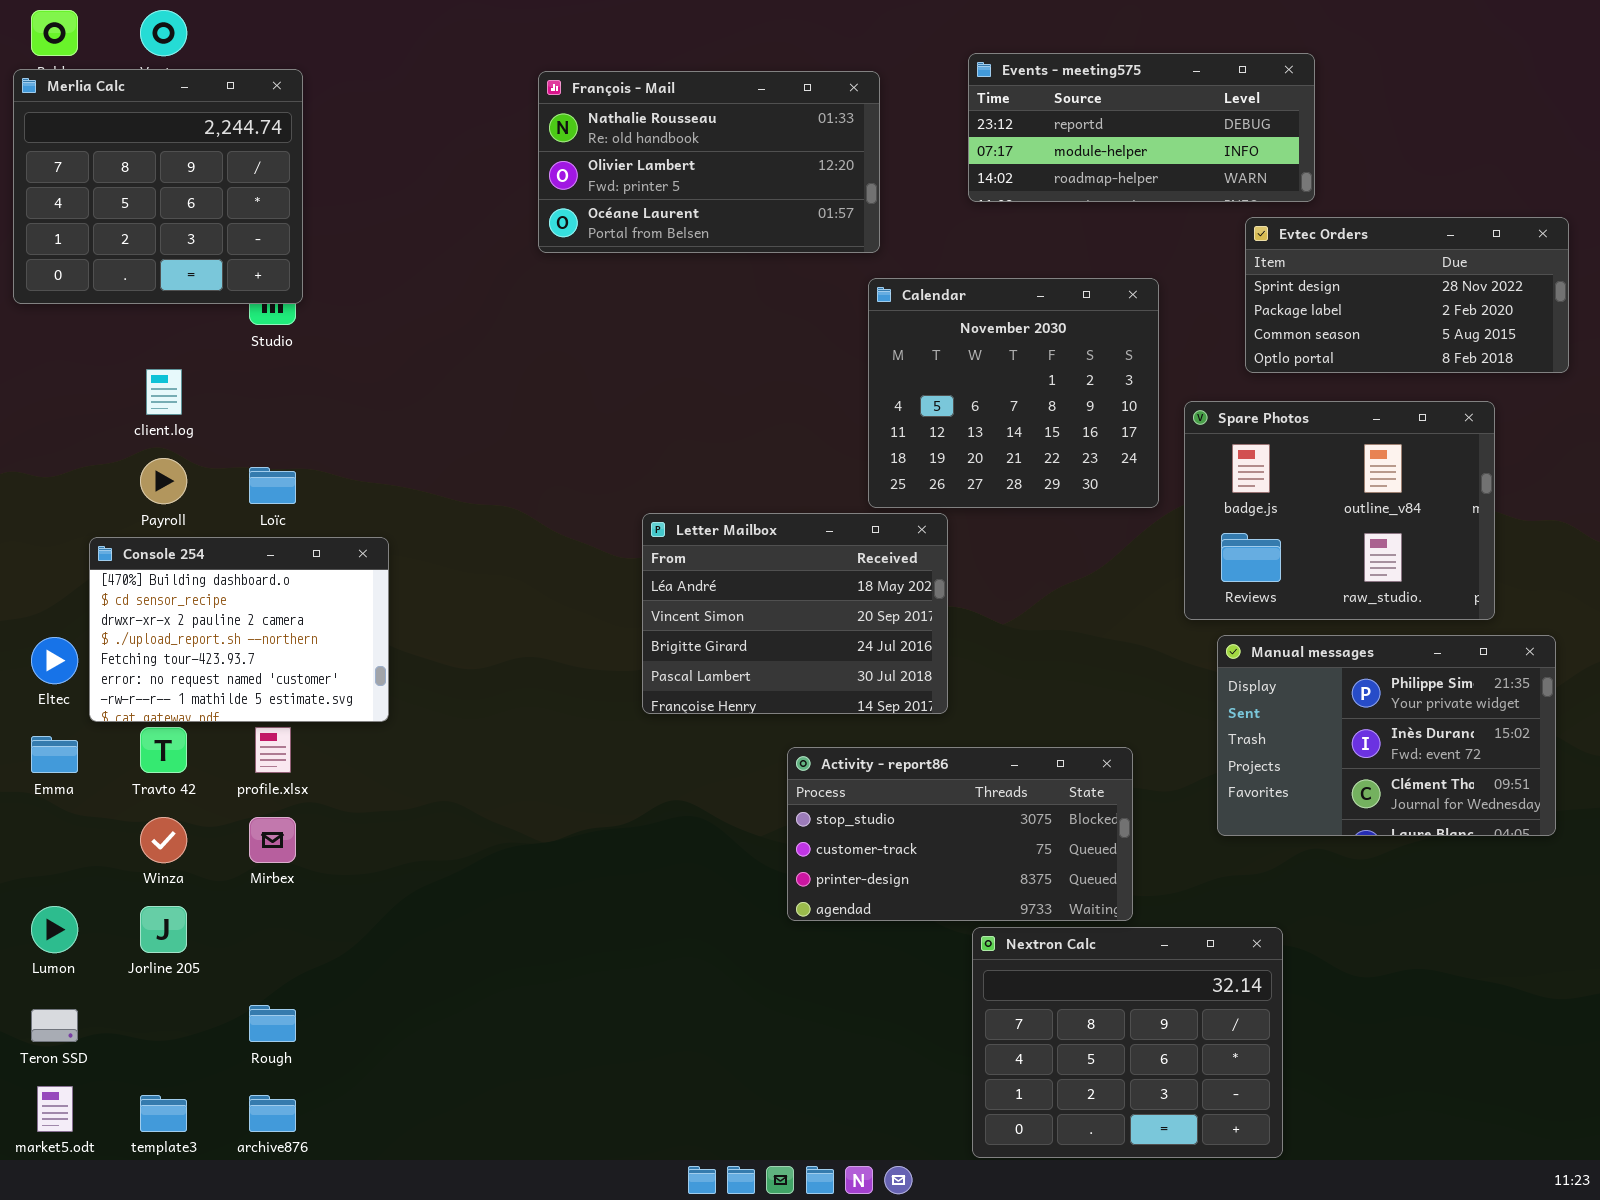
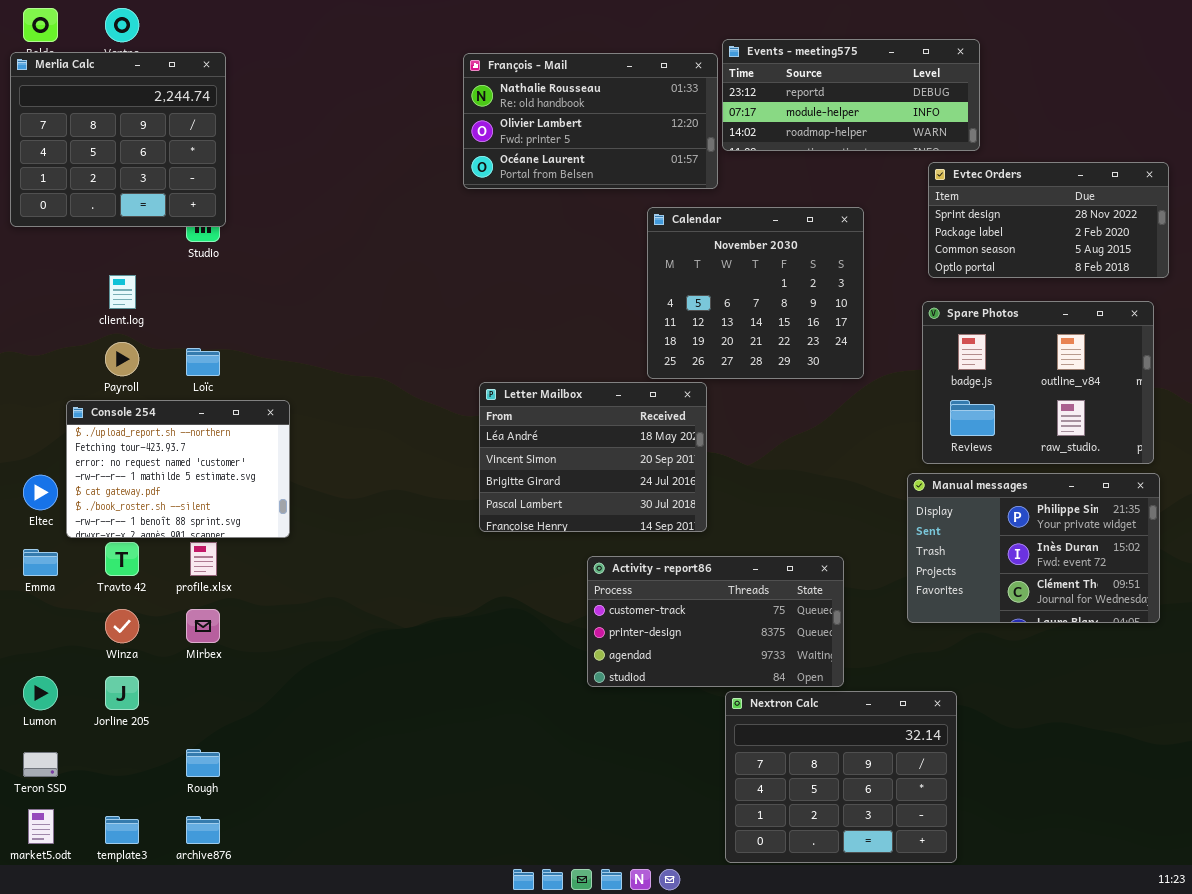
François - Mail: [538,71,880,253] -> [463,53,718,189], moved
Spare Photos: [1184,401,1495,620] -> [922,301,1154,464], moved
Console 254: [89,537,389,722] -> [66,400,290,538], scrolled down 3 rows
Activity - report86: [787,747,1133,921] -> [587,556,844,687], scrolled down 1 row

